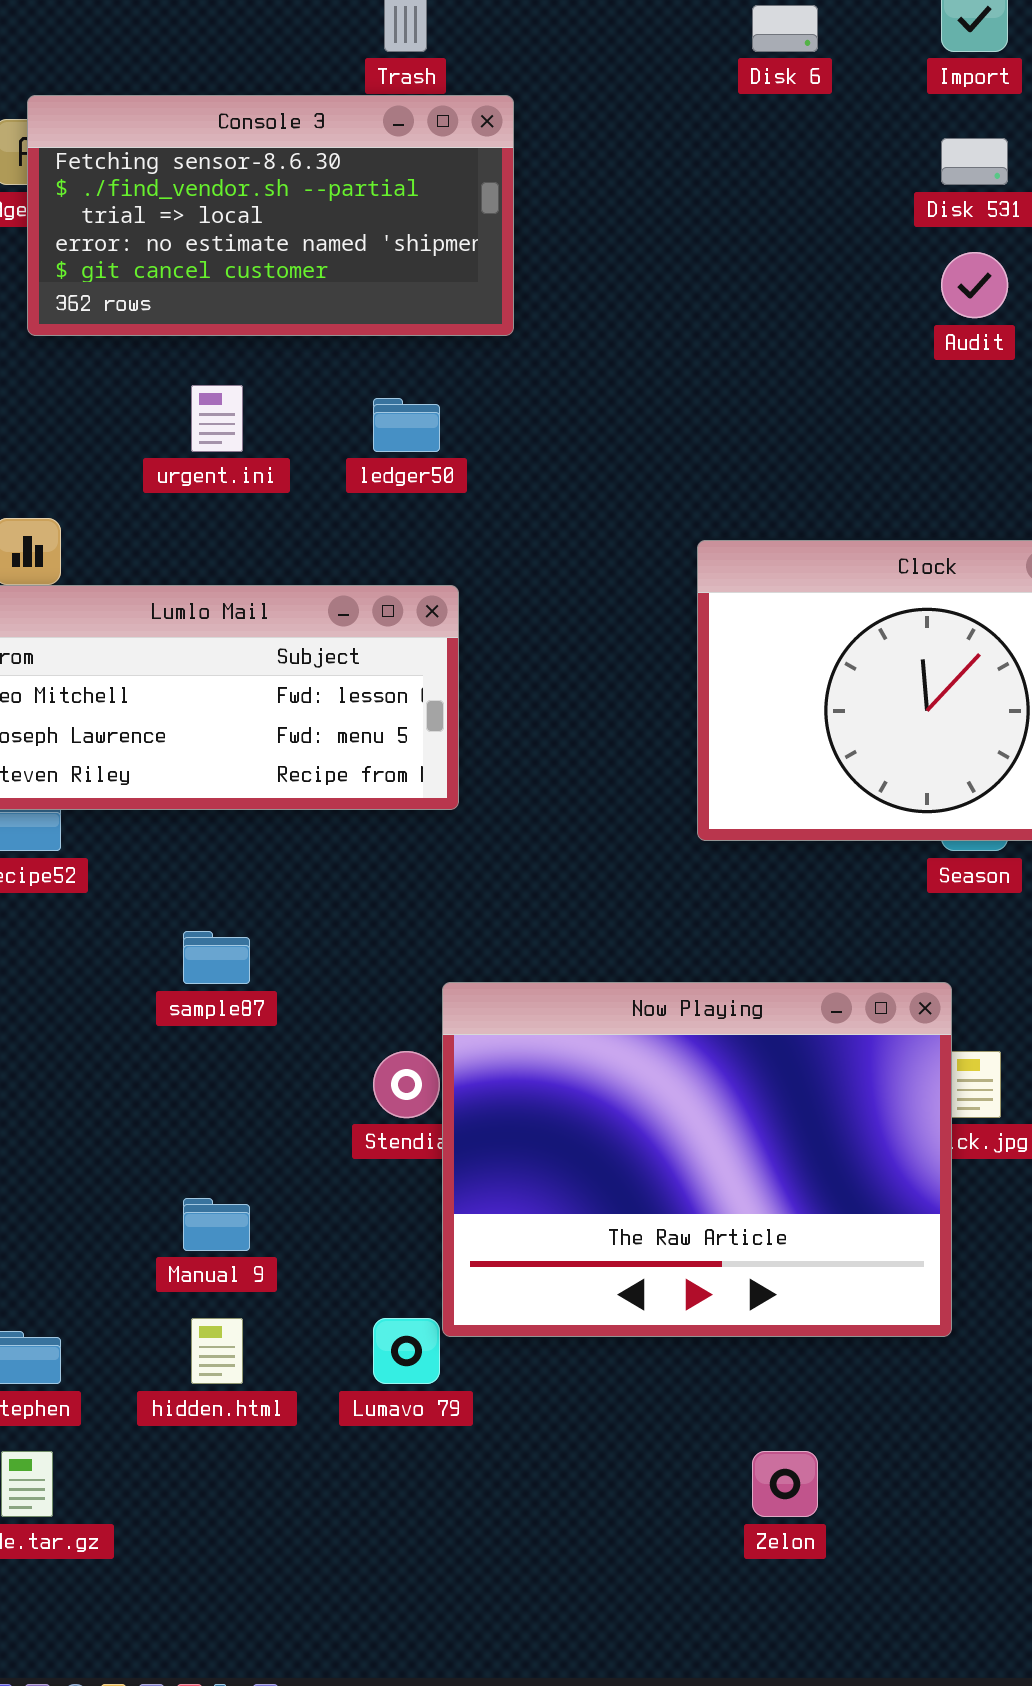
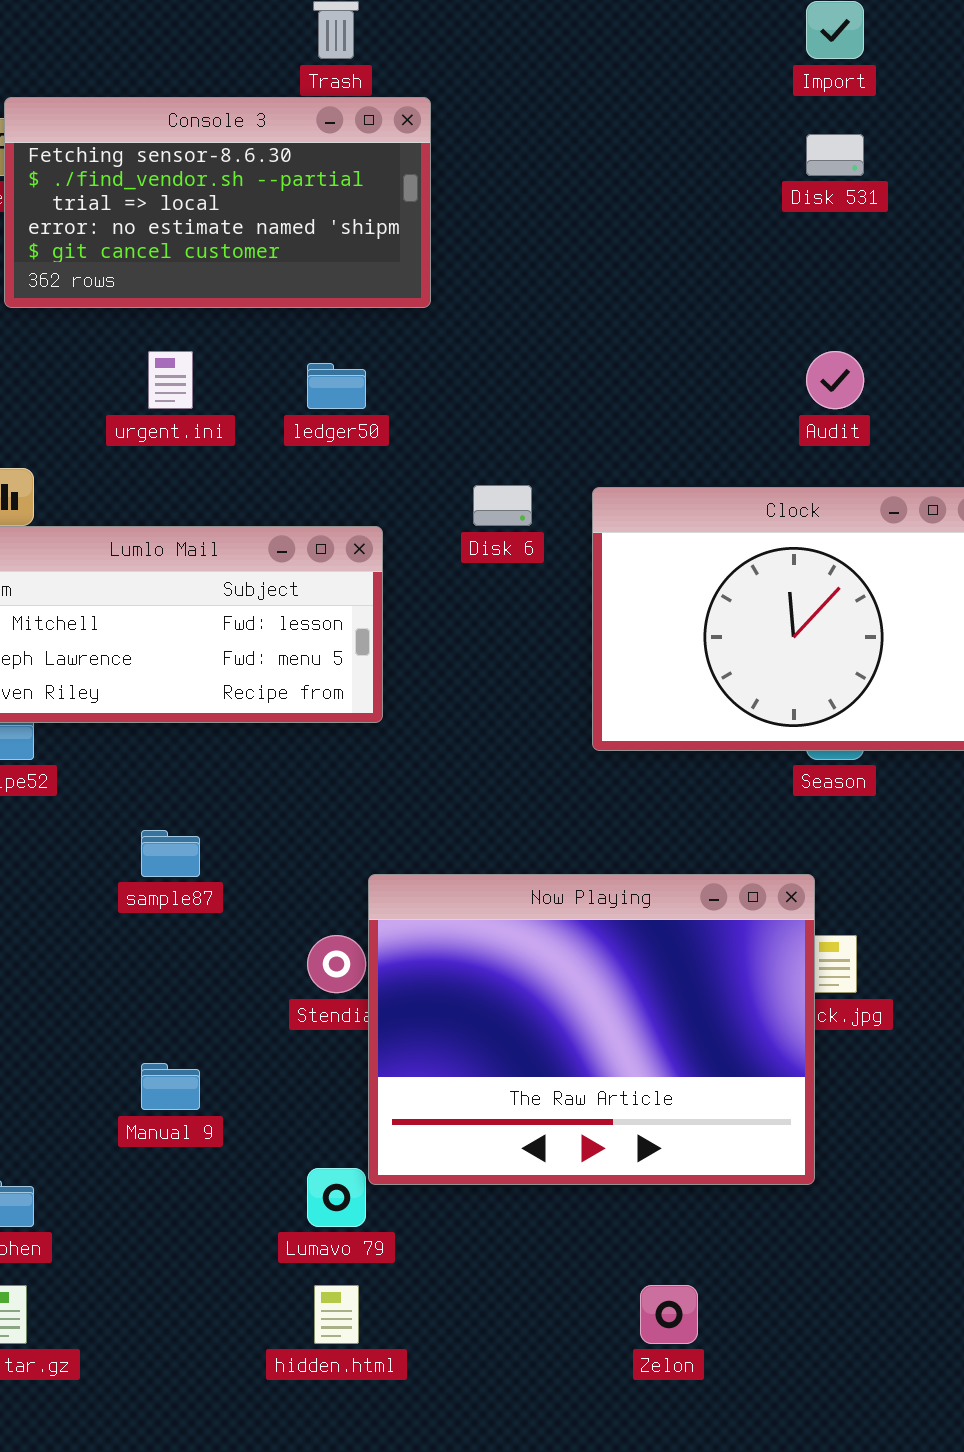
Disk 6: [752,5,818,52] -> [473,485,532,526], moved
Audit: [941,252,1008,318] -> [806,351,864,409], moved
hidden.html: [191,1318,243,1384] -> [314,1285,359,1344], moved

